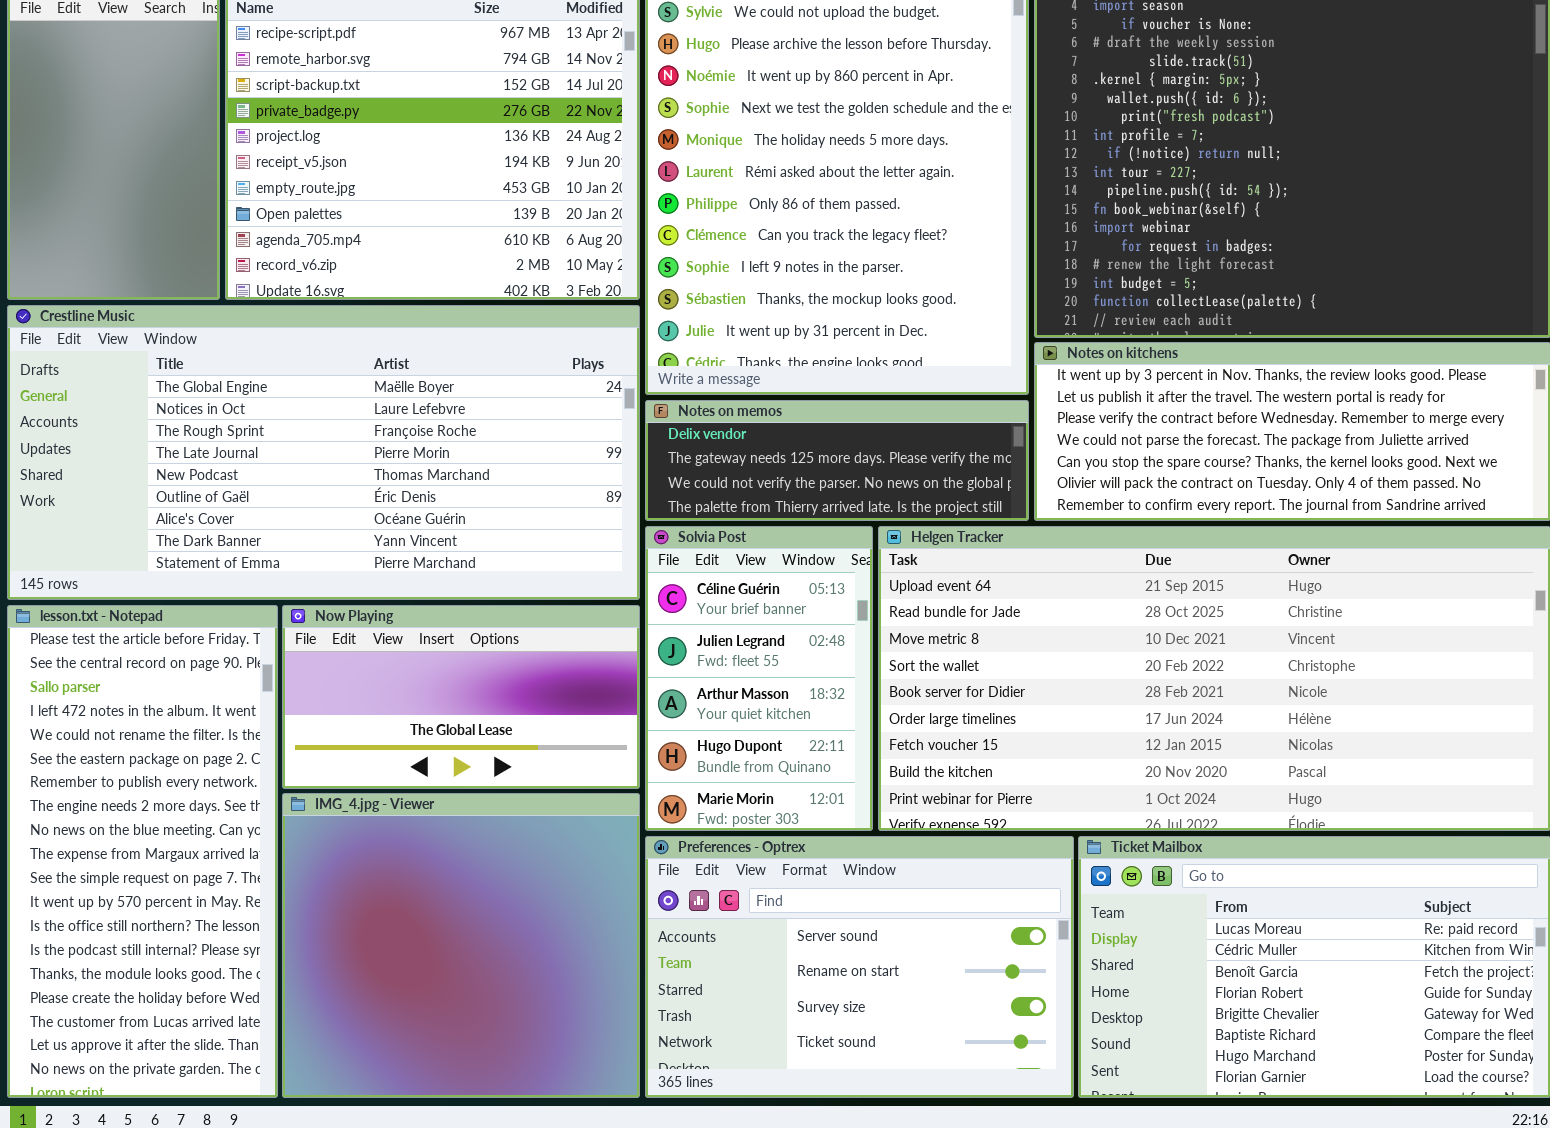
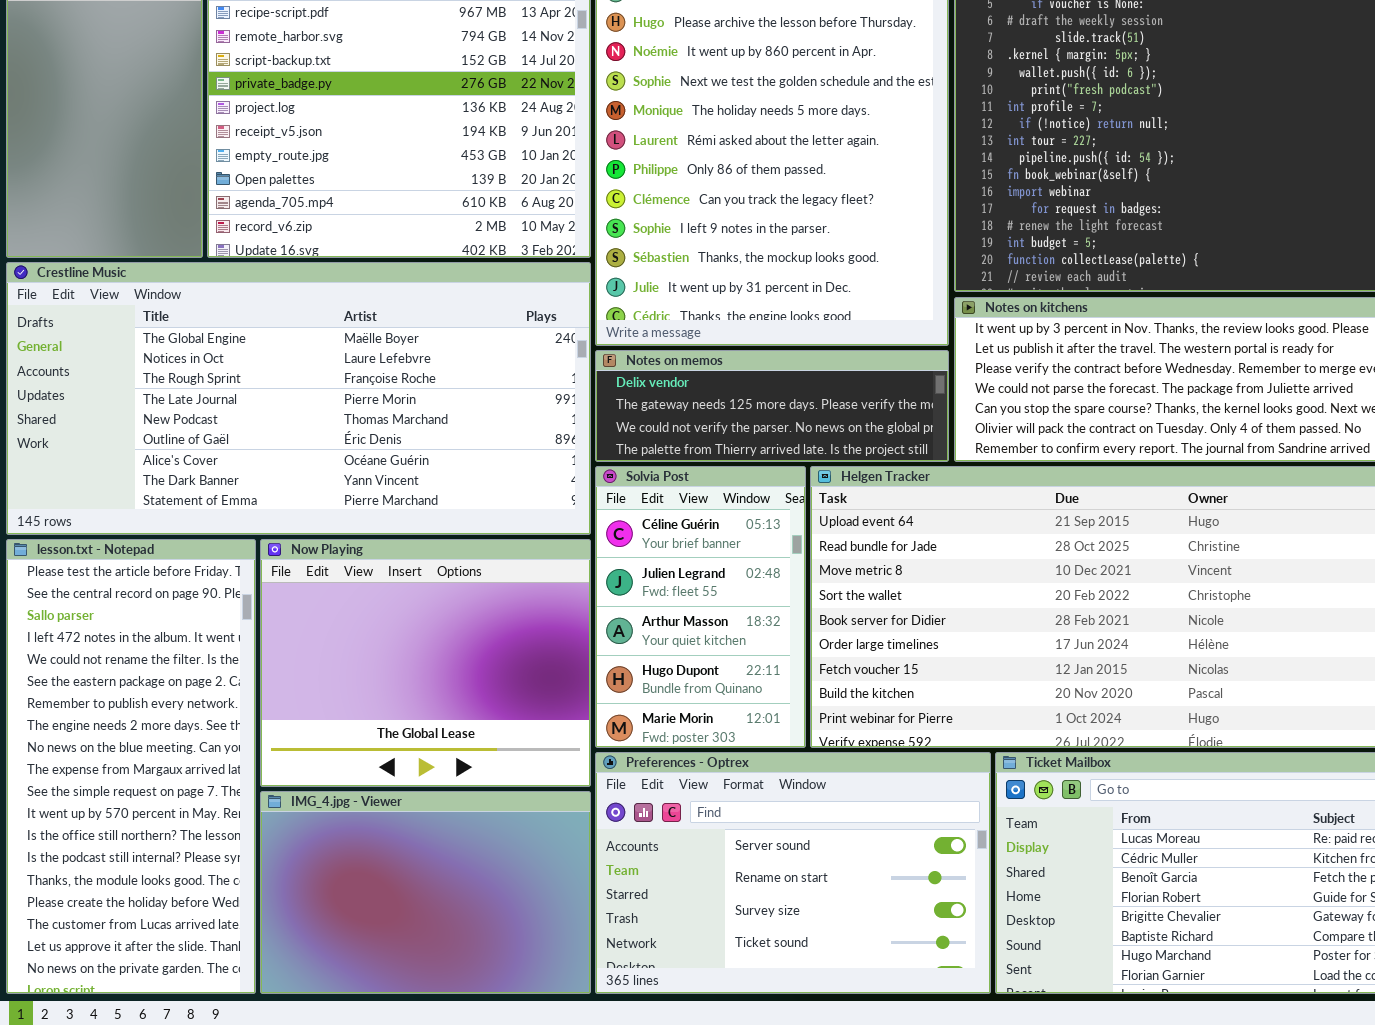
Now Playing: [282,605,640,789] -> [260,539,591,787], resized
IMG_4.jpg - Viewer: [282,793,640,1098] -> [260,791,591,994], resized

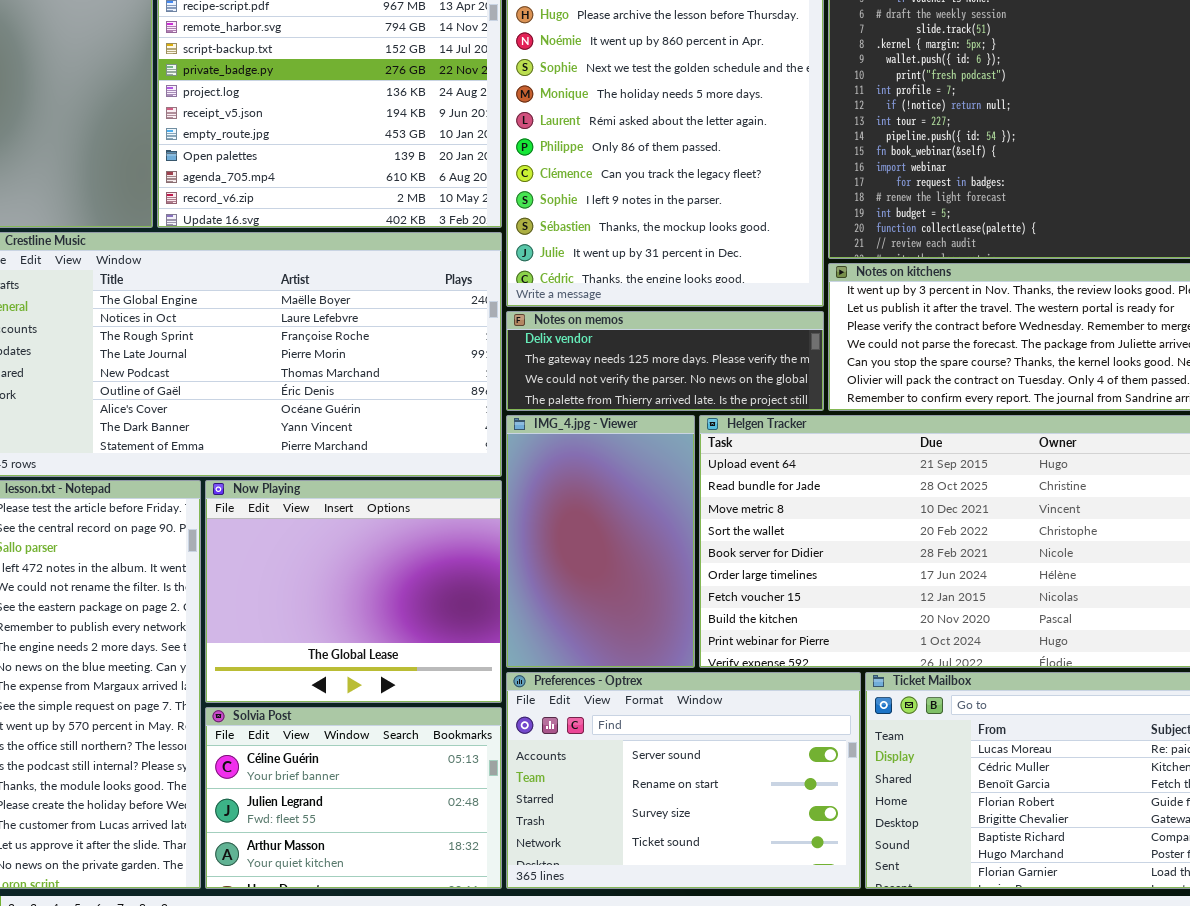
Solvia Post: [595,466,806,748] -> [205,707,502,889], moved, resized
IMG_4.jpg - Viewer: [260,791,591,994] -> [506,415,695,668], moved, resized

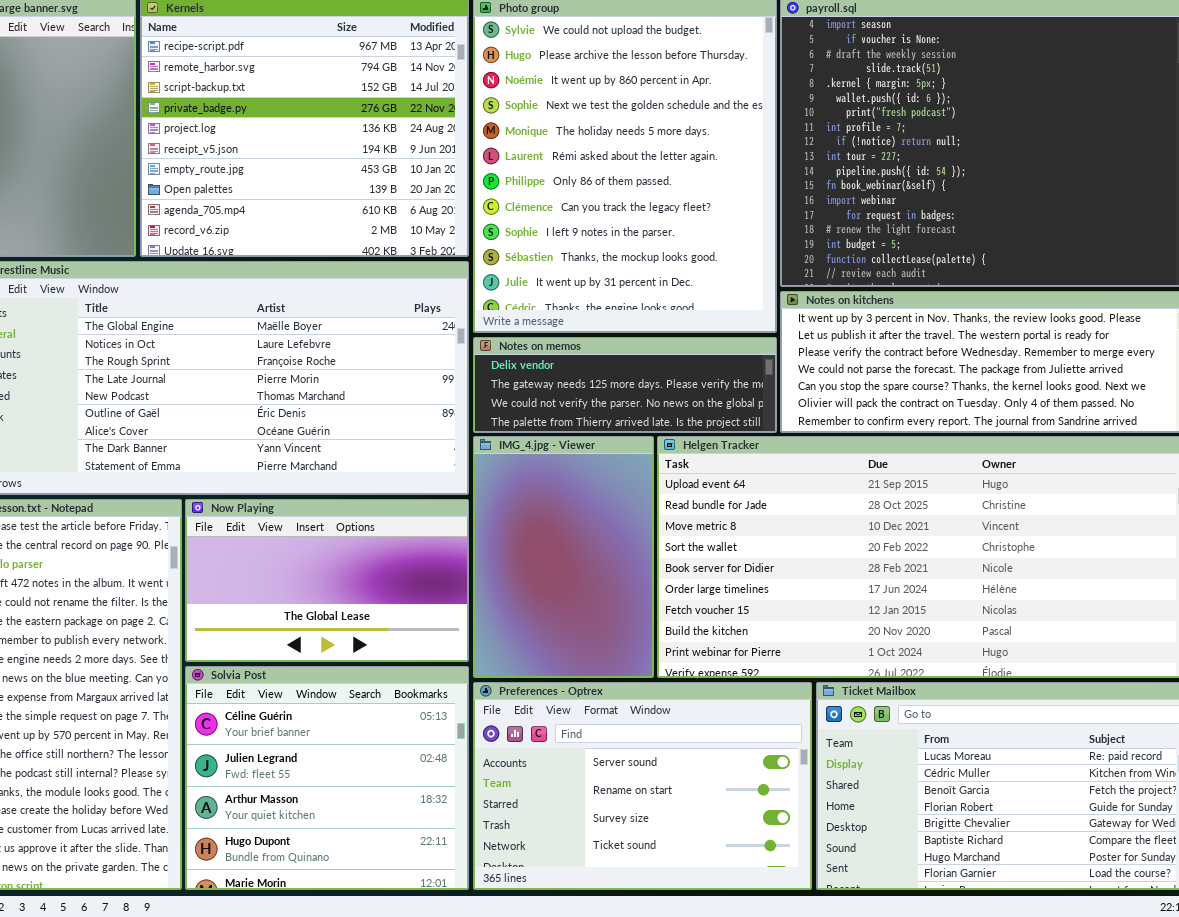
Now Playing: [205,480,502,703] -> [185,499,469,662], resized
Solvia Post: [205,707,502,889] -> [185,666,469,890], resized

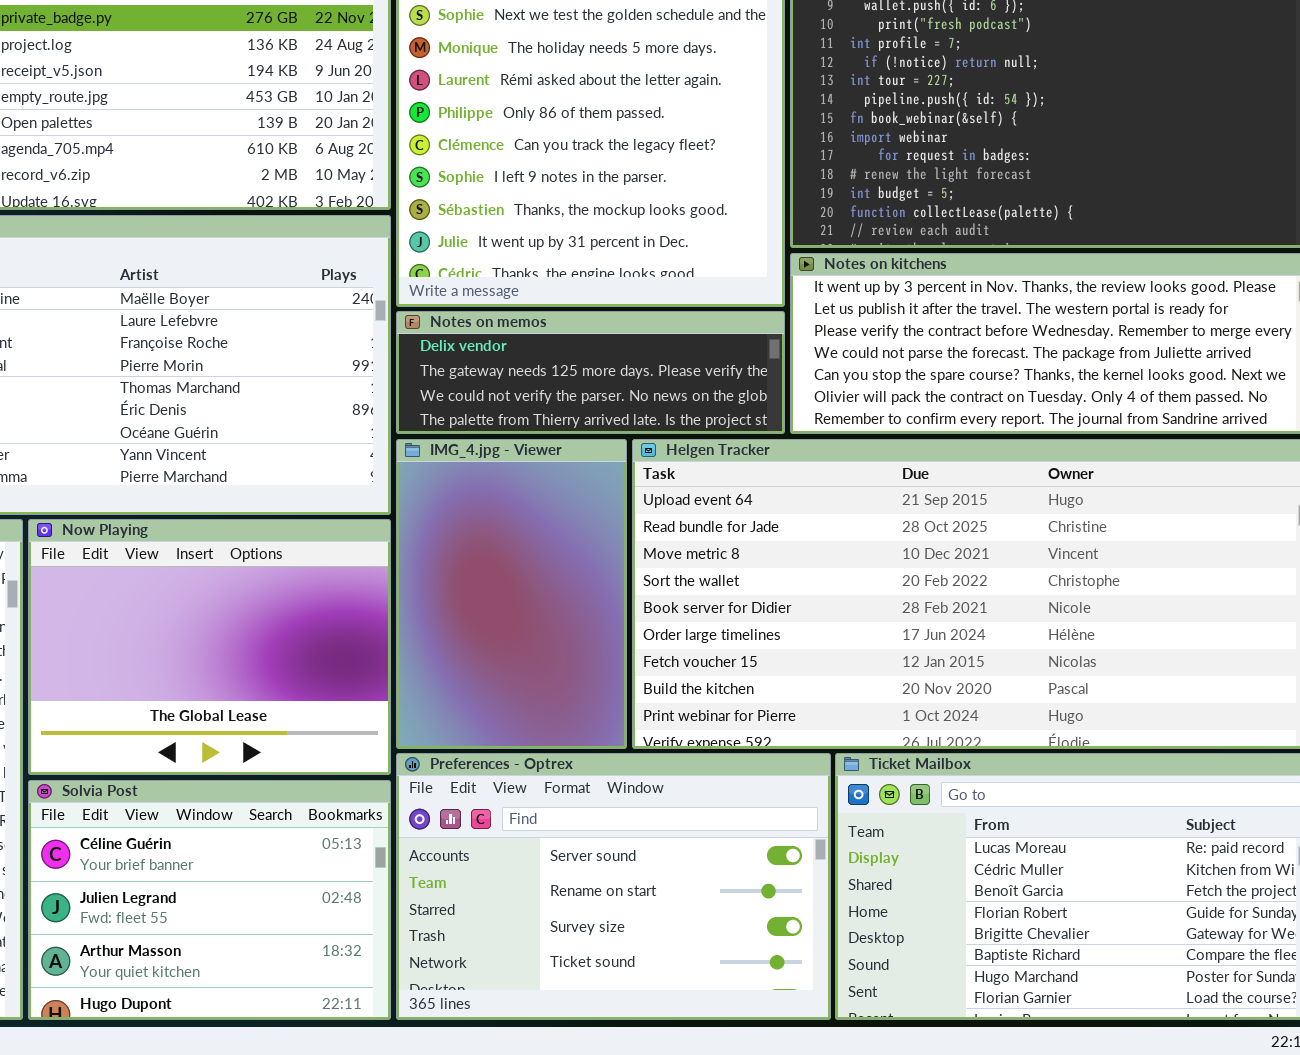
Now Playing: [185,499,469,662] -> [28,519,391,775], resized
Solvia Post: [185,666,469,890] -> [28,780,391,1020], resized

